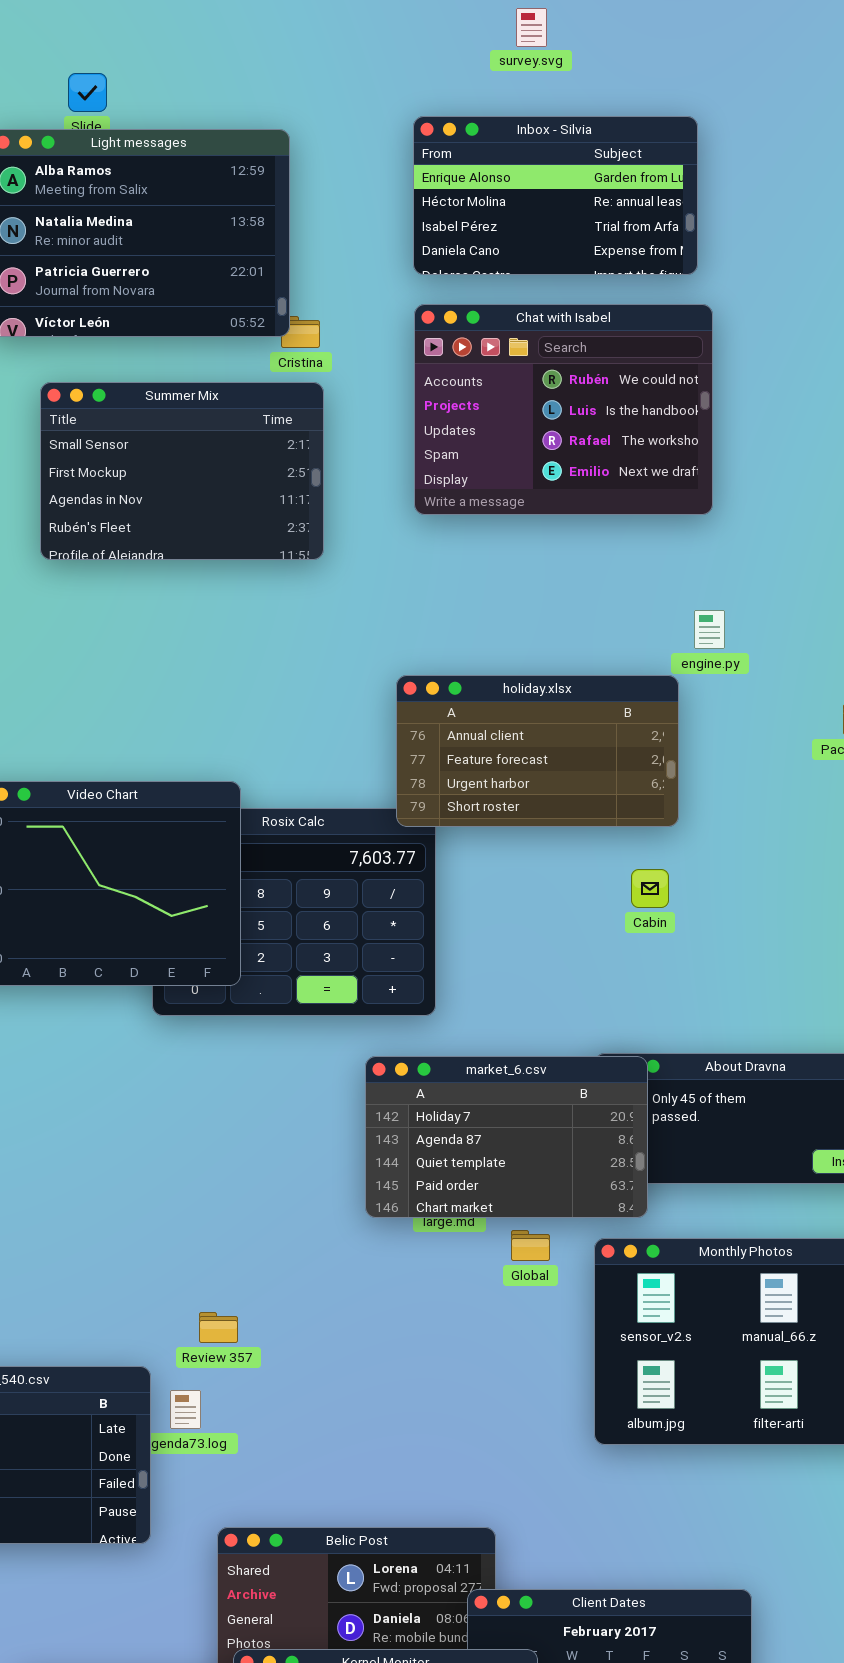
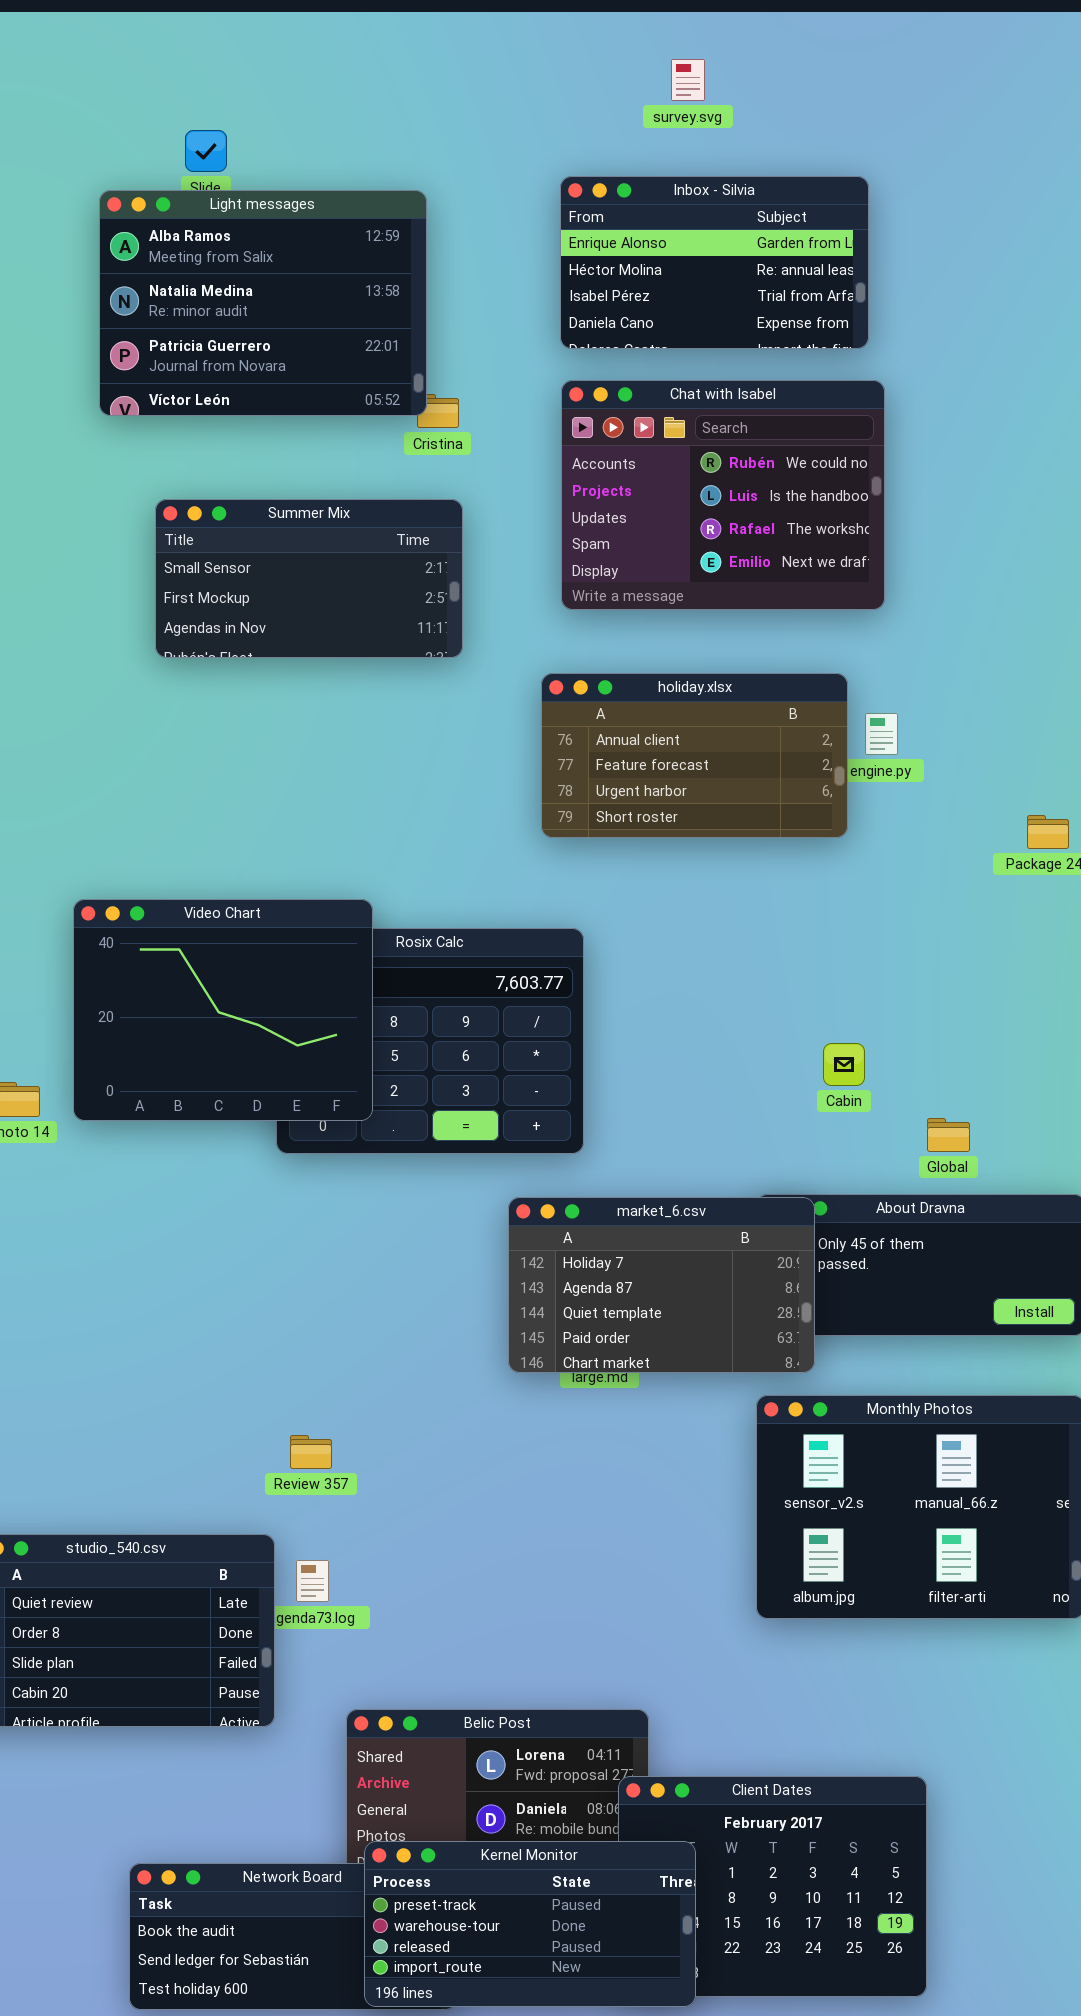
Summer Mix: [40,382,324,560] -> [155,499,463,658], resized
holiday.xlsx: [396,675,679,827] -> [541,673,848,838], moved
Cabin: [631,869,669,908] -> [823,1043,865,1086], moved
Global: [511,1230,550,1261] -> [927,1118,970,1152], moved
Review 357: [199,1312,238,1343] -> [290,1435,332,1469], moved

